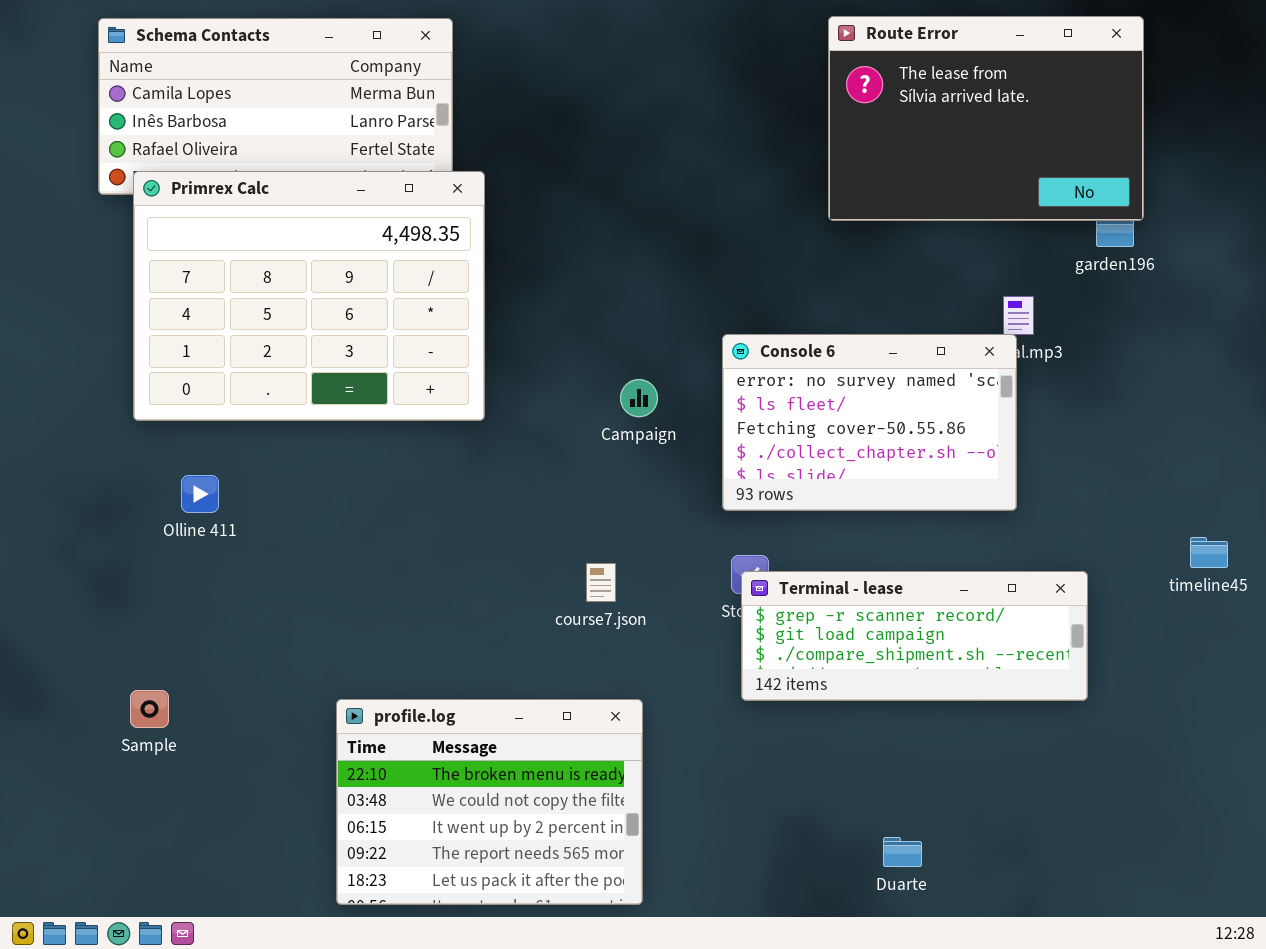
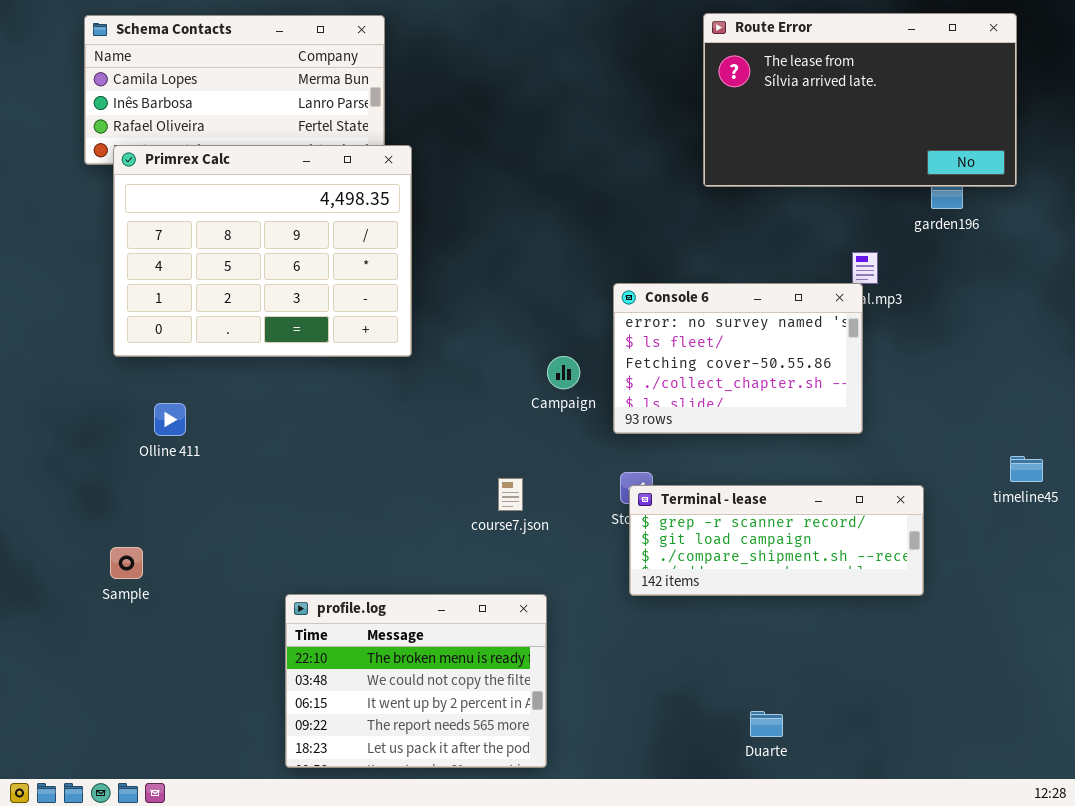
Route Error: [828,16,1144,221] -> [703,13,1017,187], resized
Campaign: [620,379,658,417] -> [547,356,580,389], moved
Sample: [130,690,169,728] -> [110,547,143,579], moved

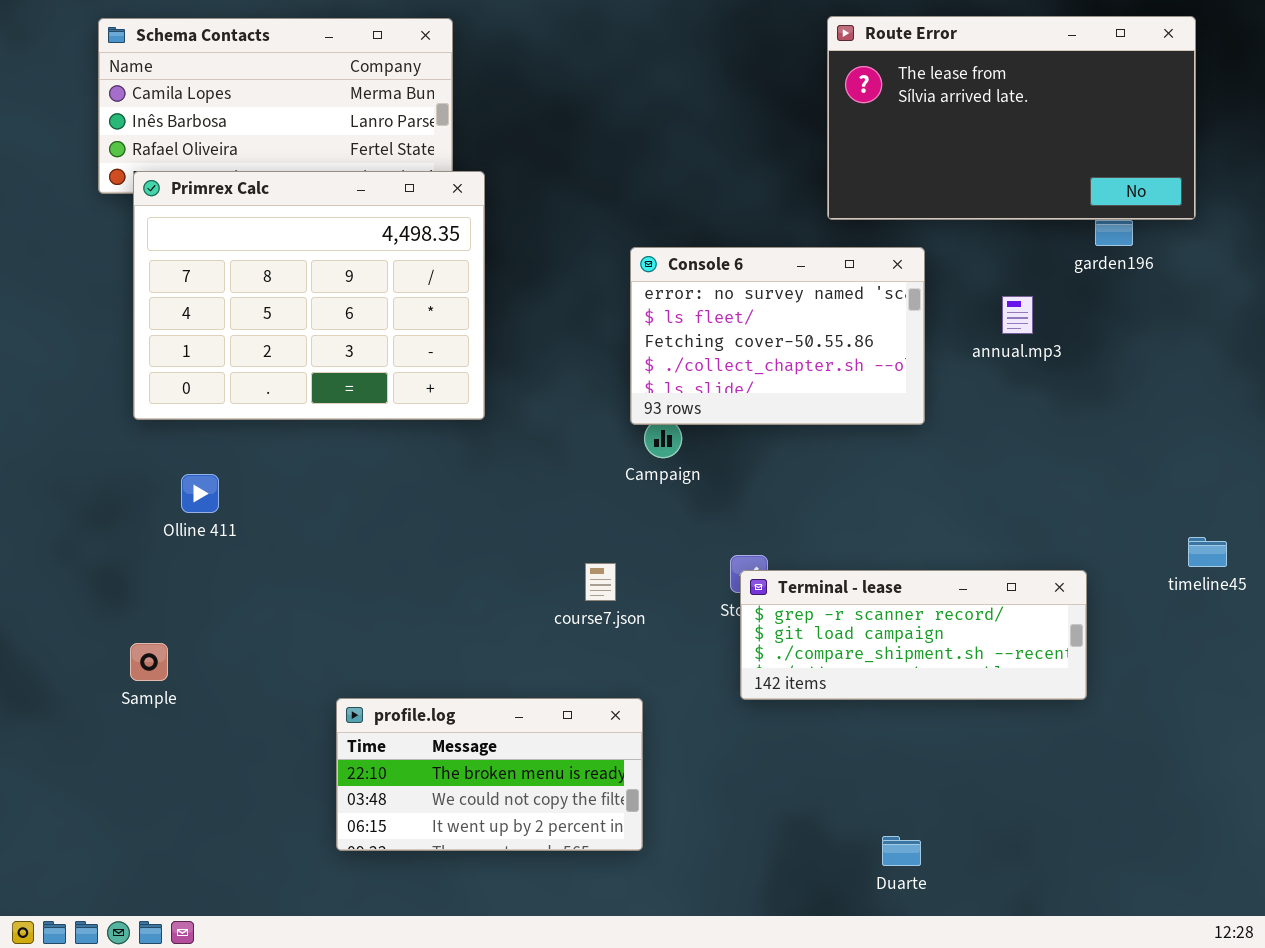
Console 6: [613,283,863,434] -> [630,247,925,425], moved
profile.log: [285,594,547,768] -> [336,698,643,851], resized

